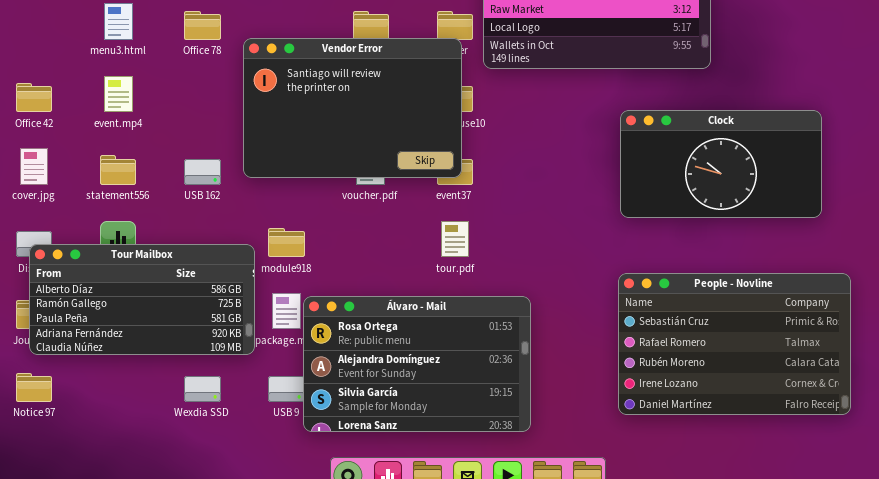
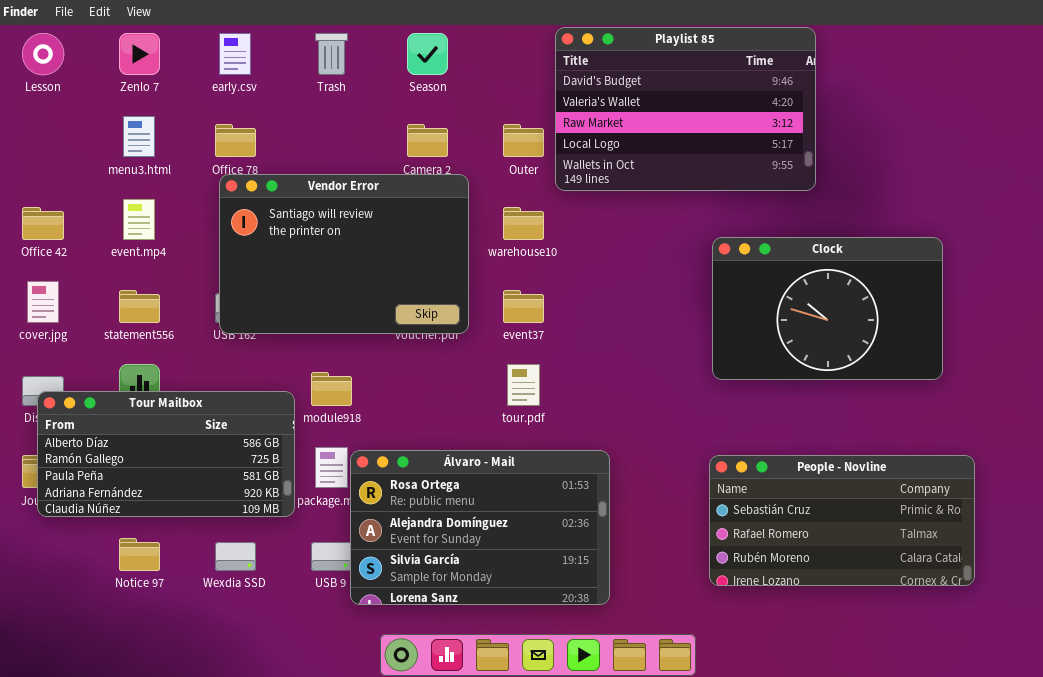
Vendor Error: [243,38,462,178] -> [219,174,469,334], moved
Clock: [620,110,822,218] -> [712,237,943,380], resized
People - Novline: [618,273,851,415] -> [709,455,975,586], resized
Notice 97: [16,373,52,402] -> [119,538,160,571], moved

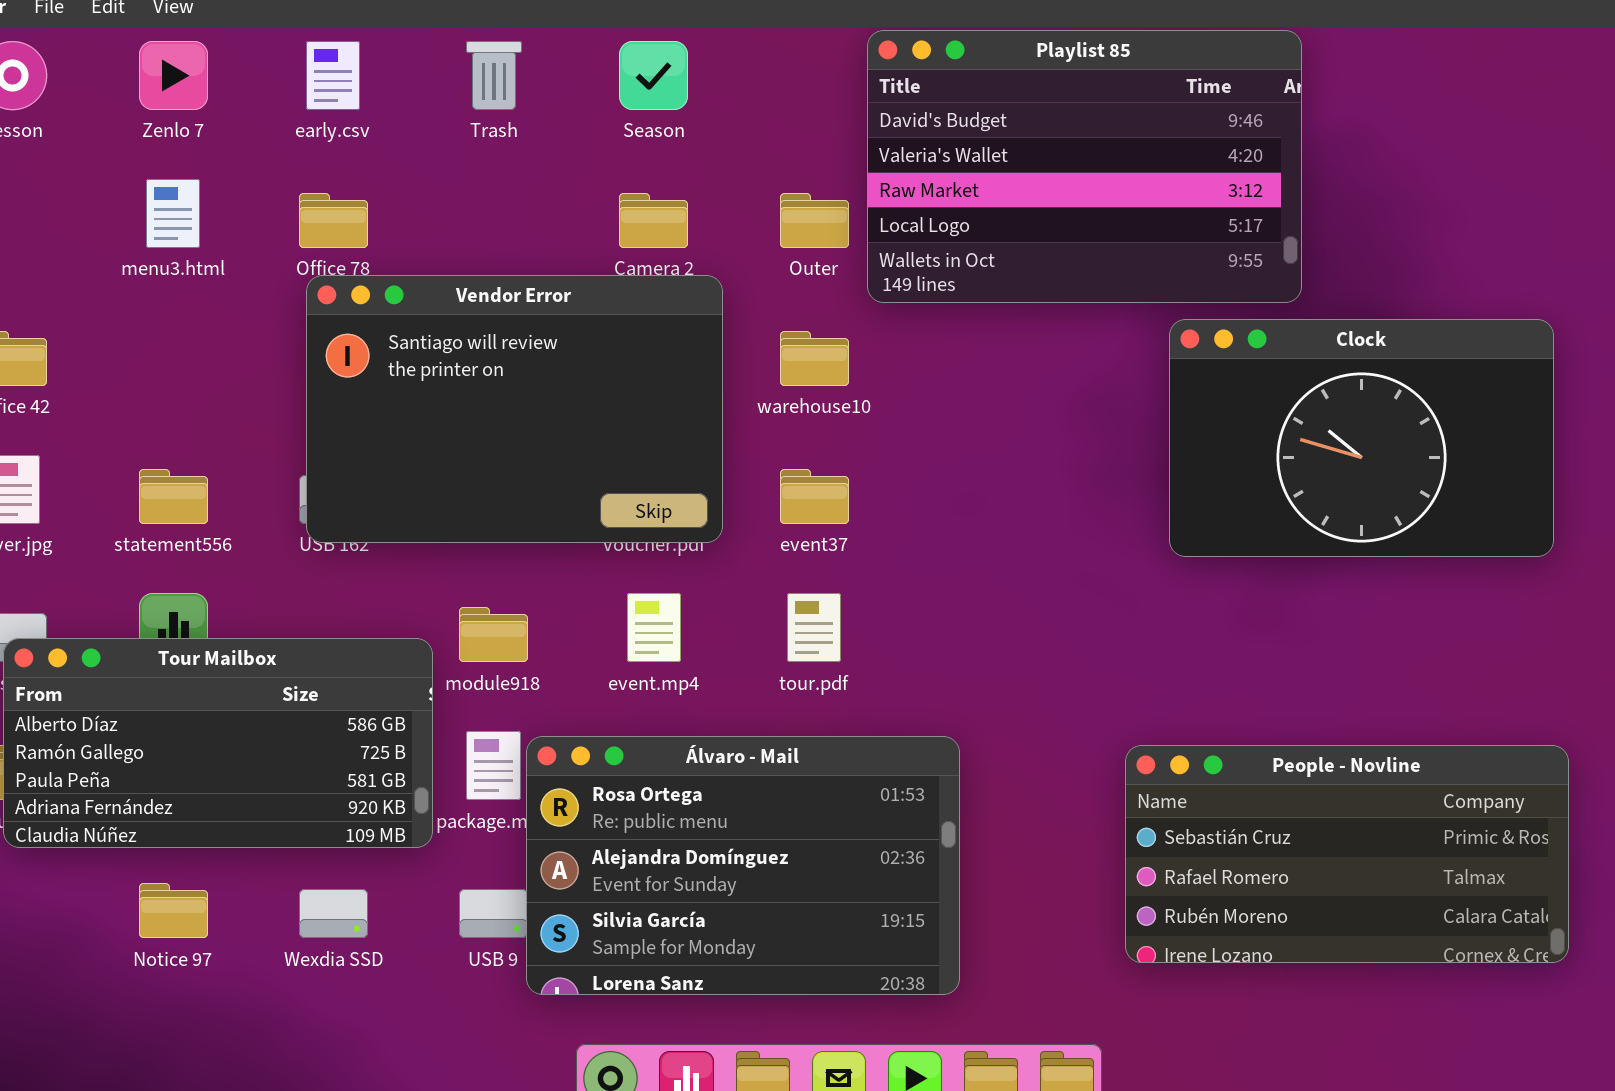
event.mp4: [123,199,155,240] -> [627,593,681,662], moved
Clock: [712,237,943,380] -> [1169,319,1554,557], moved

